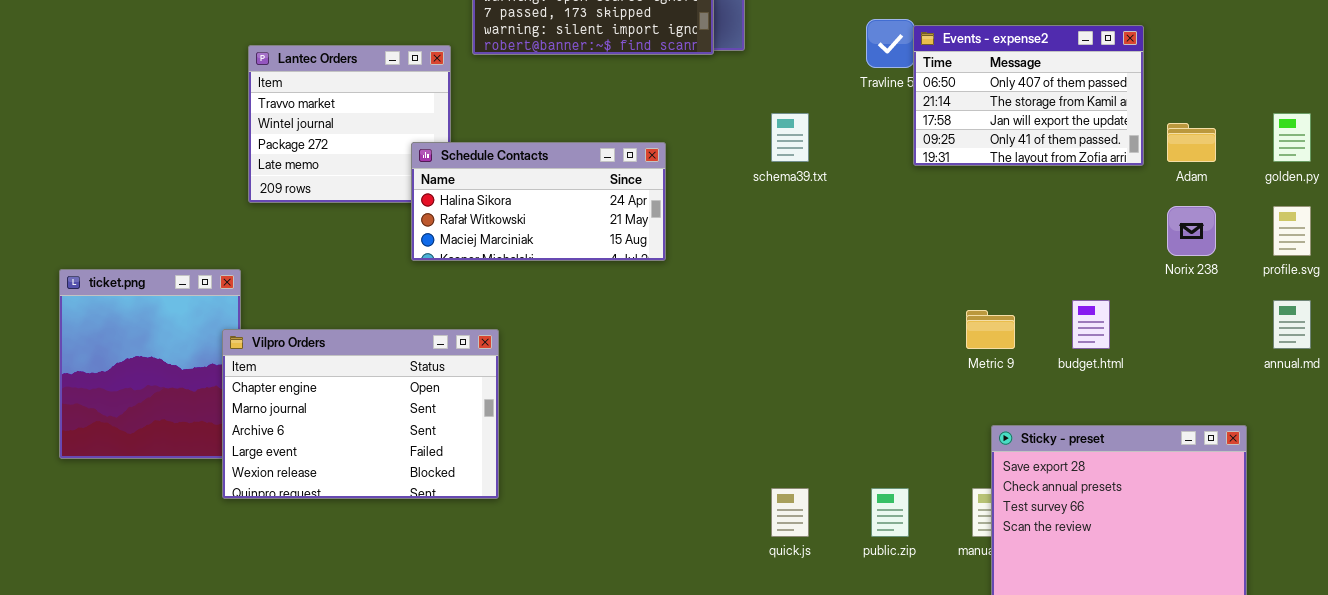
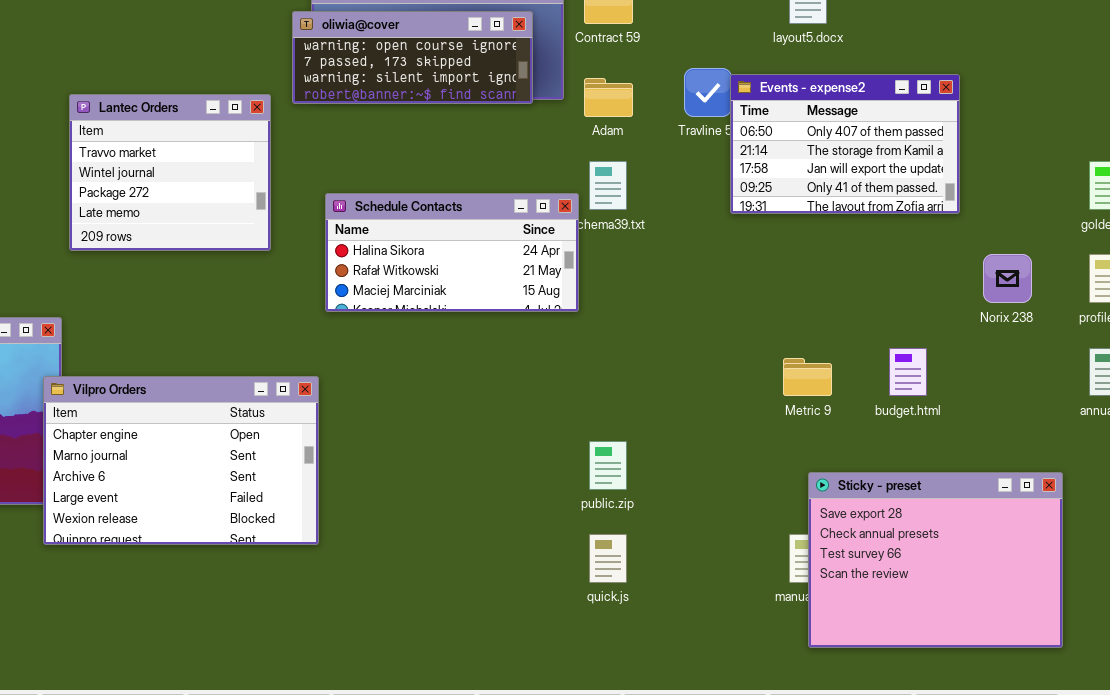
Adam: [1167,123,1216,162] -> [584,78,633,117], moved
Schedule Contacts: [411,142,666,261] -> [325,193,579,312], moved
public.zip: [871,488,909,537] -> [589,441,627,490], moved

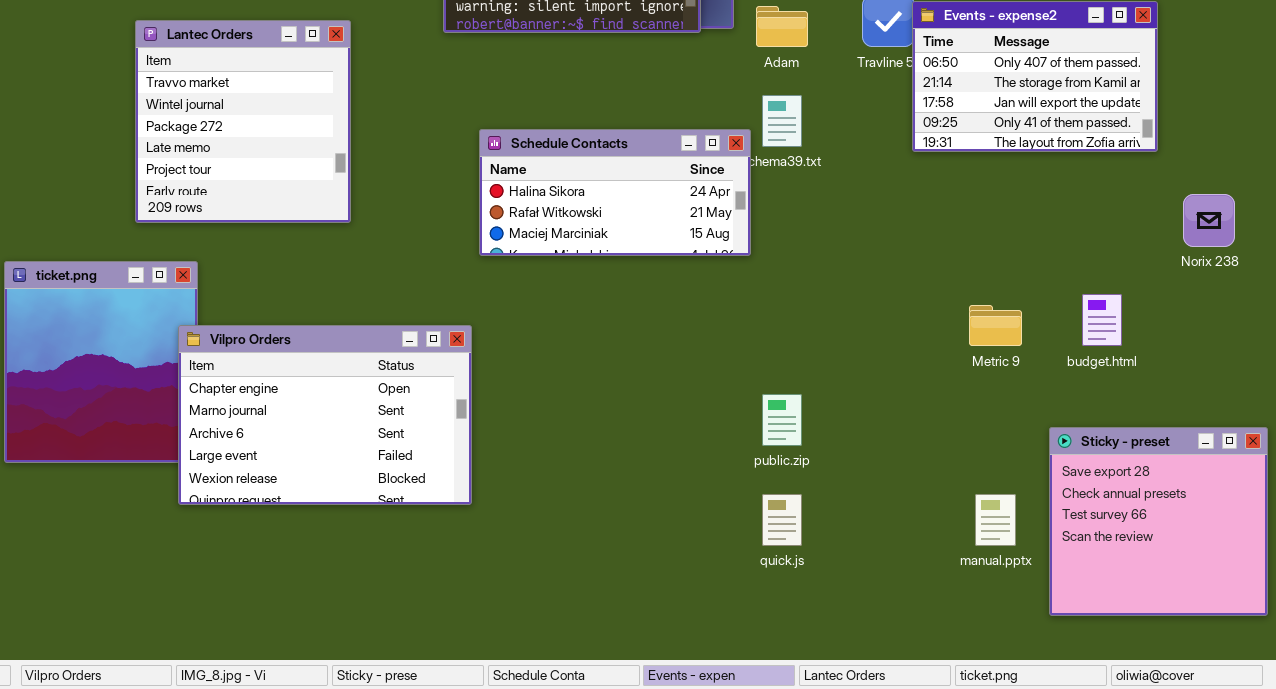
Lantec Orders: [69,94,271,251] -> [135,20,351,223], moved, resized
Sticky - preset: [808,472,1063,648] -> [1049,427,1268,616], resized

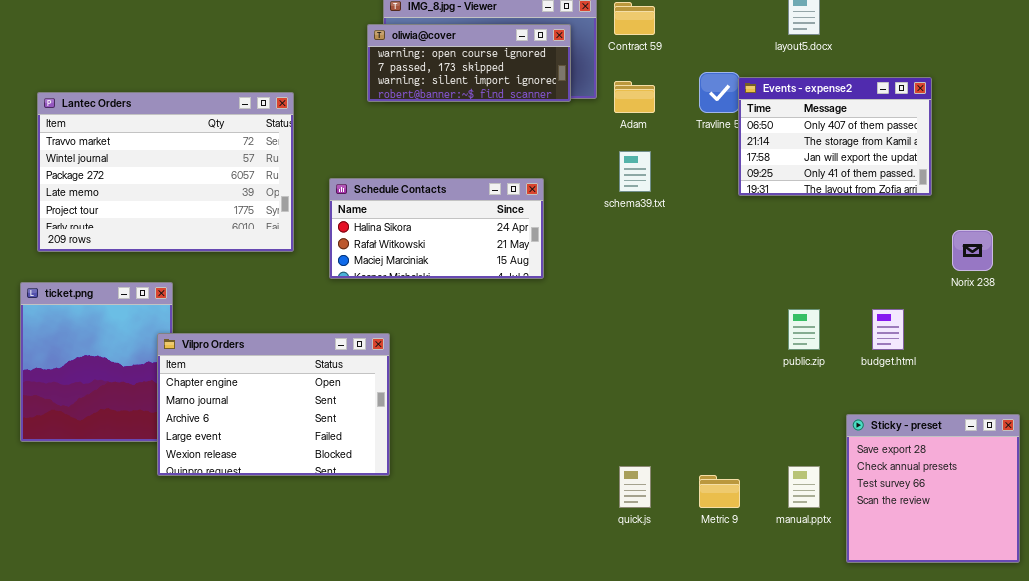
Lantec Orders: [135,20,351,223] -> [37,92,294,252], resized
Schedule Contacts: [479,129,751,256] -> [329,178,544,279], moved
Metric 9: [969,305,1022,346] -> [699,475,740,508], moved
public.zip: [762,394,802,446] -> [788,309,820,350], moved

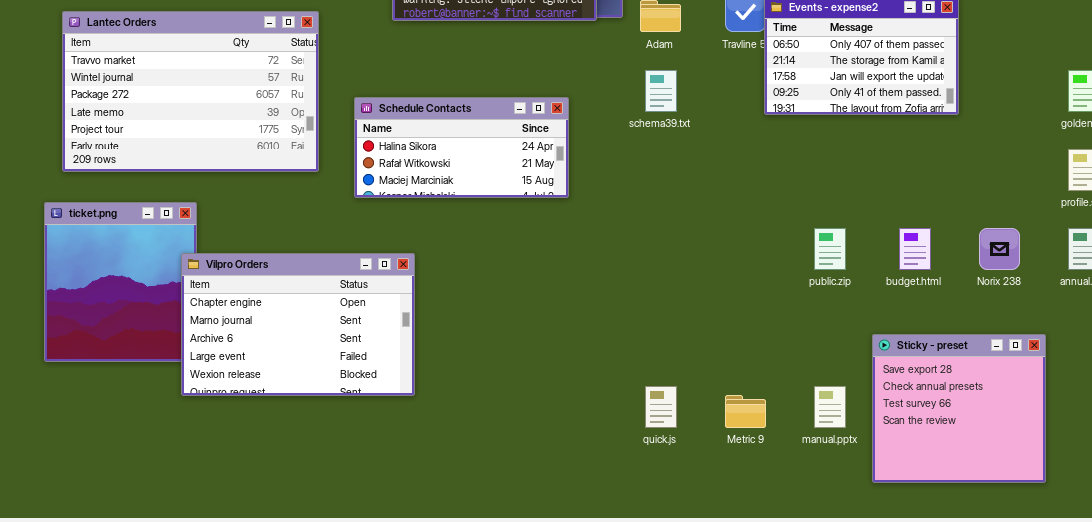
Norix 238: [952,230,993,271] -> [979,228,1020,270], moved

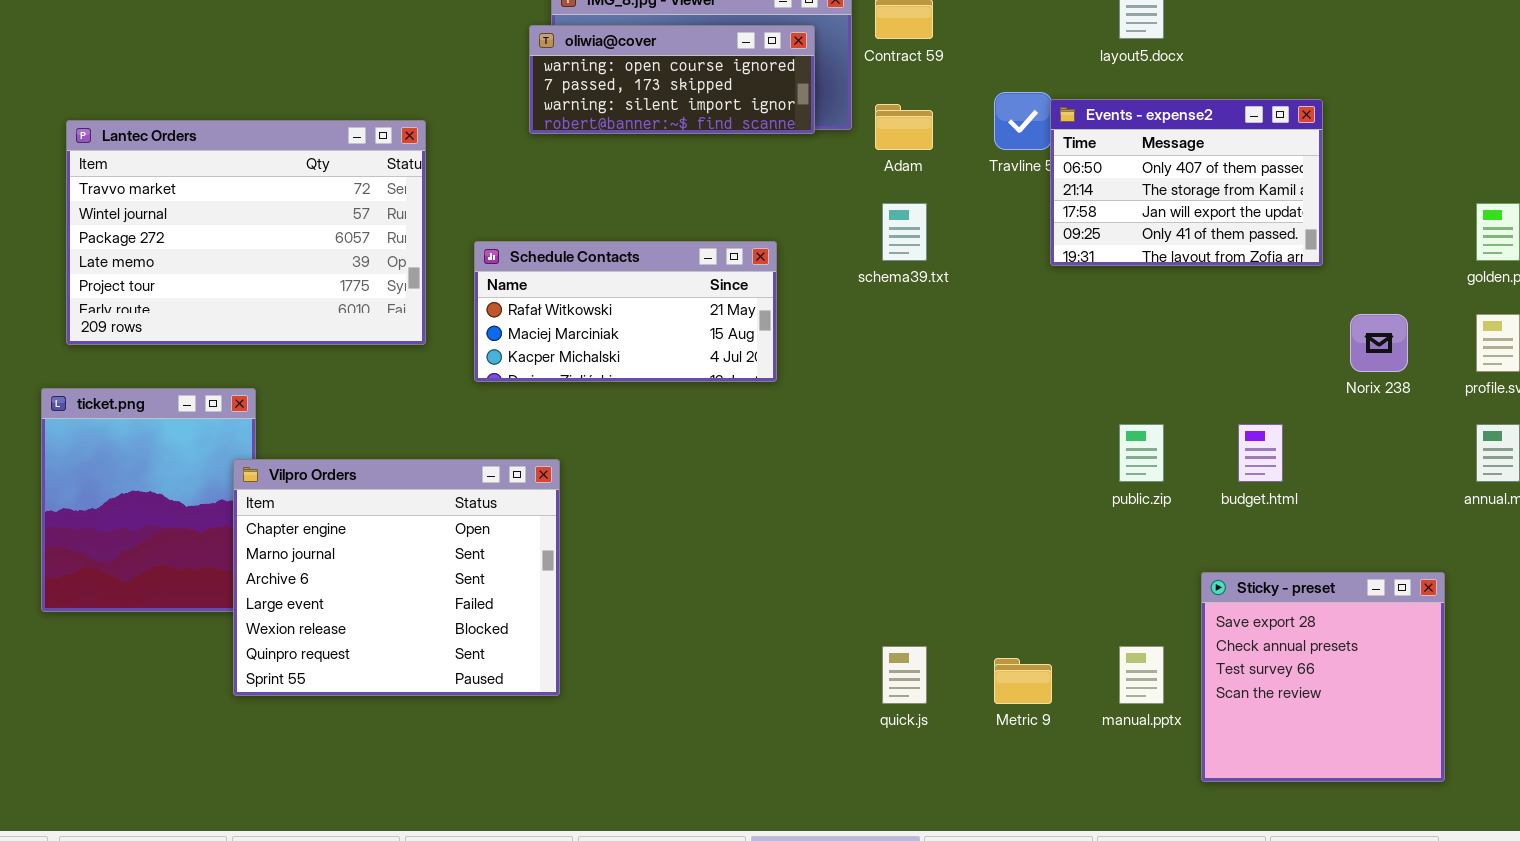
Schedule Contacts: [354,97,569,198] -> [474,241,777,382], scrolled down 1 row
Norix 238: [979,228,1020,270] -> [1350,314,1408,372], moved
Vilpro Orders: [181,253,415,396] -> [233,459,560,696], resized

